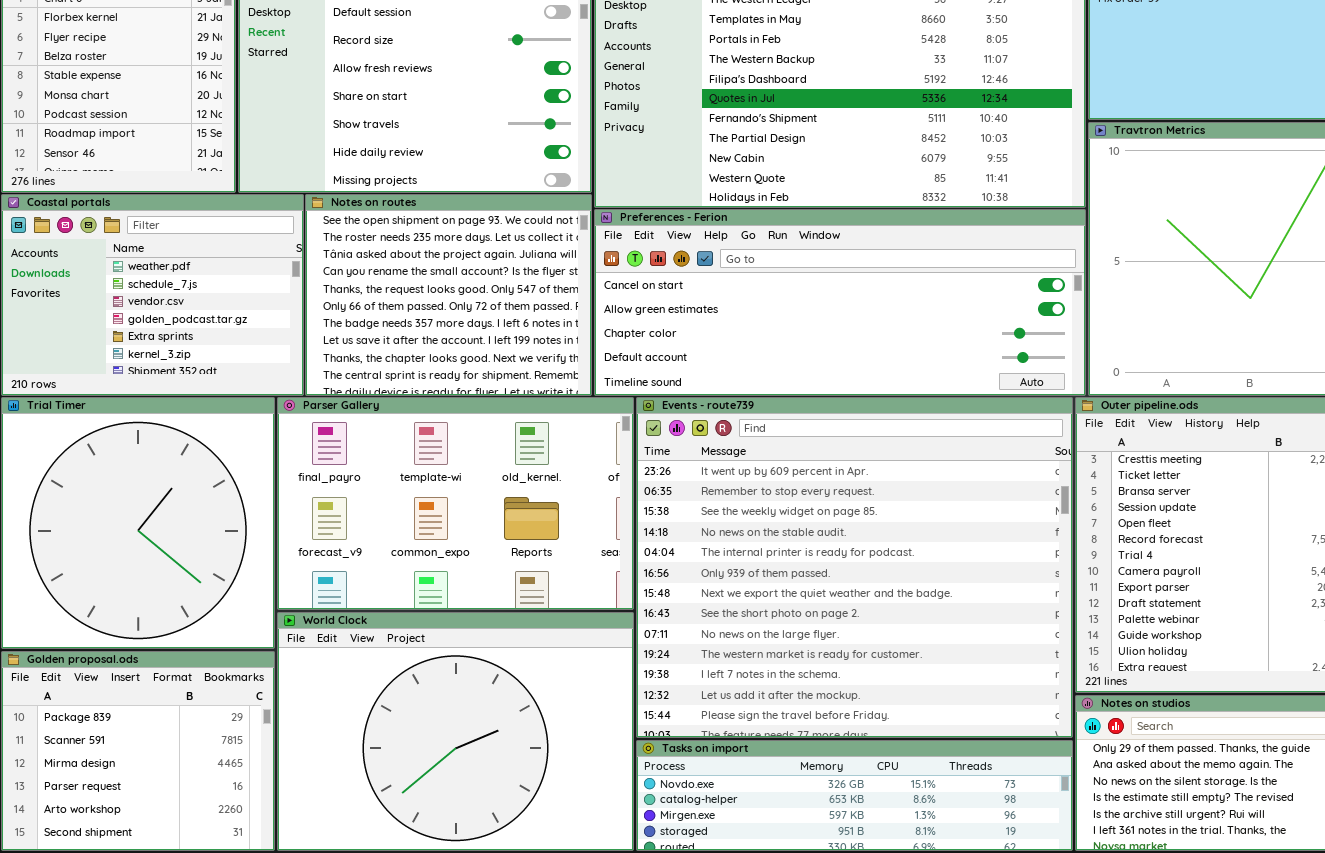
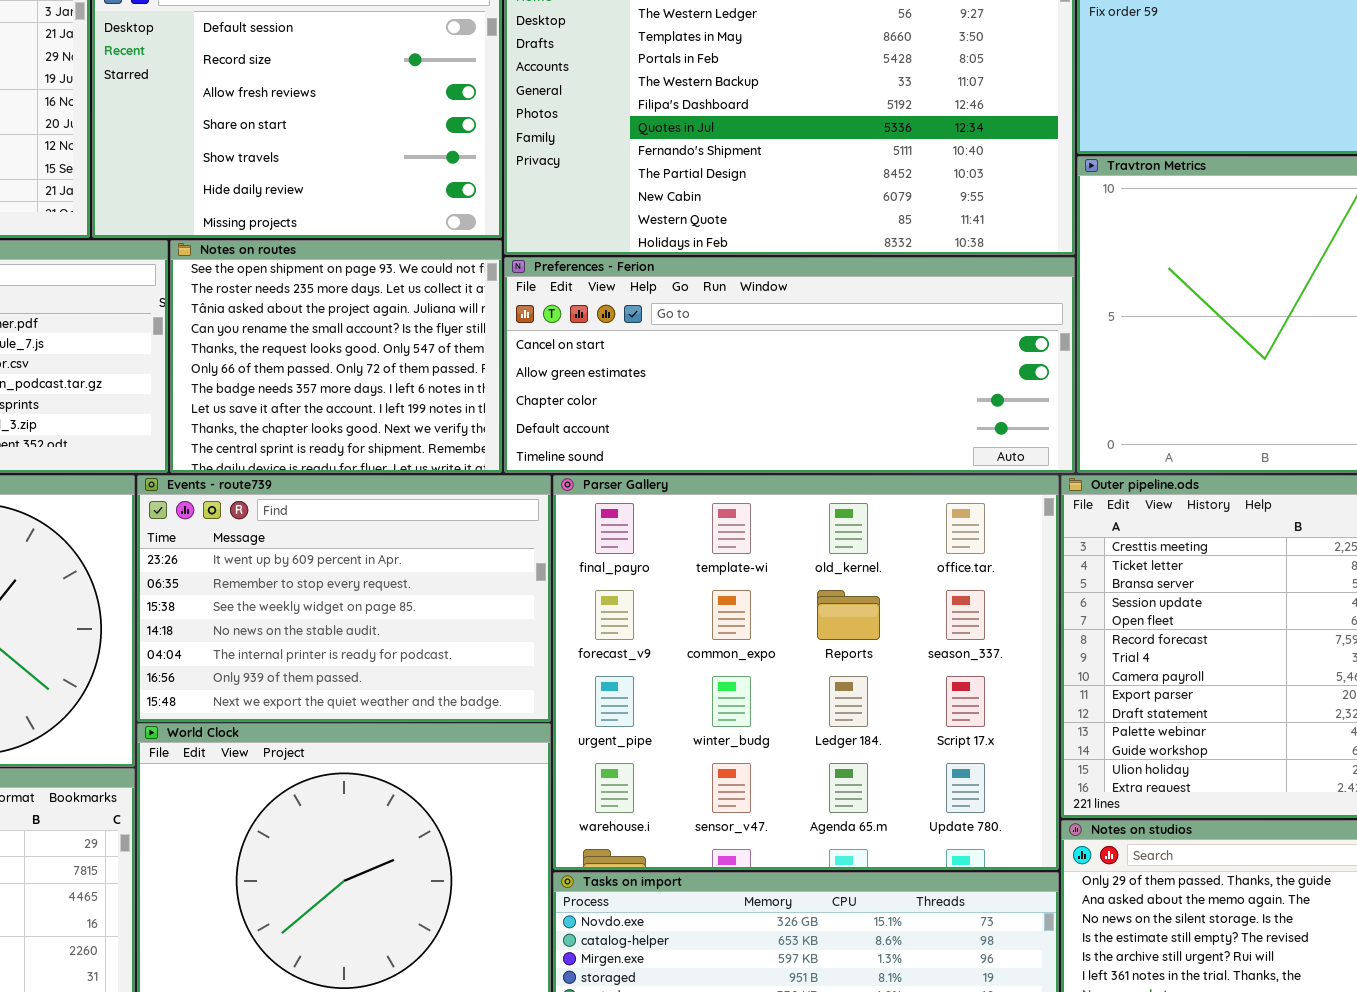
Parser Gallery: [277,397,634,610] -> [553,475,1059,870], moved, resized
Events - route739: [636,397,1073,738] -> [137,475,551,722], moved, resized

